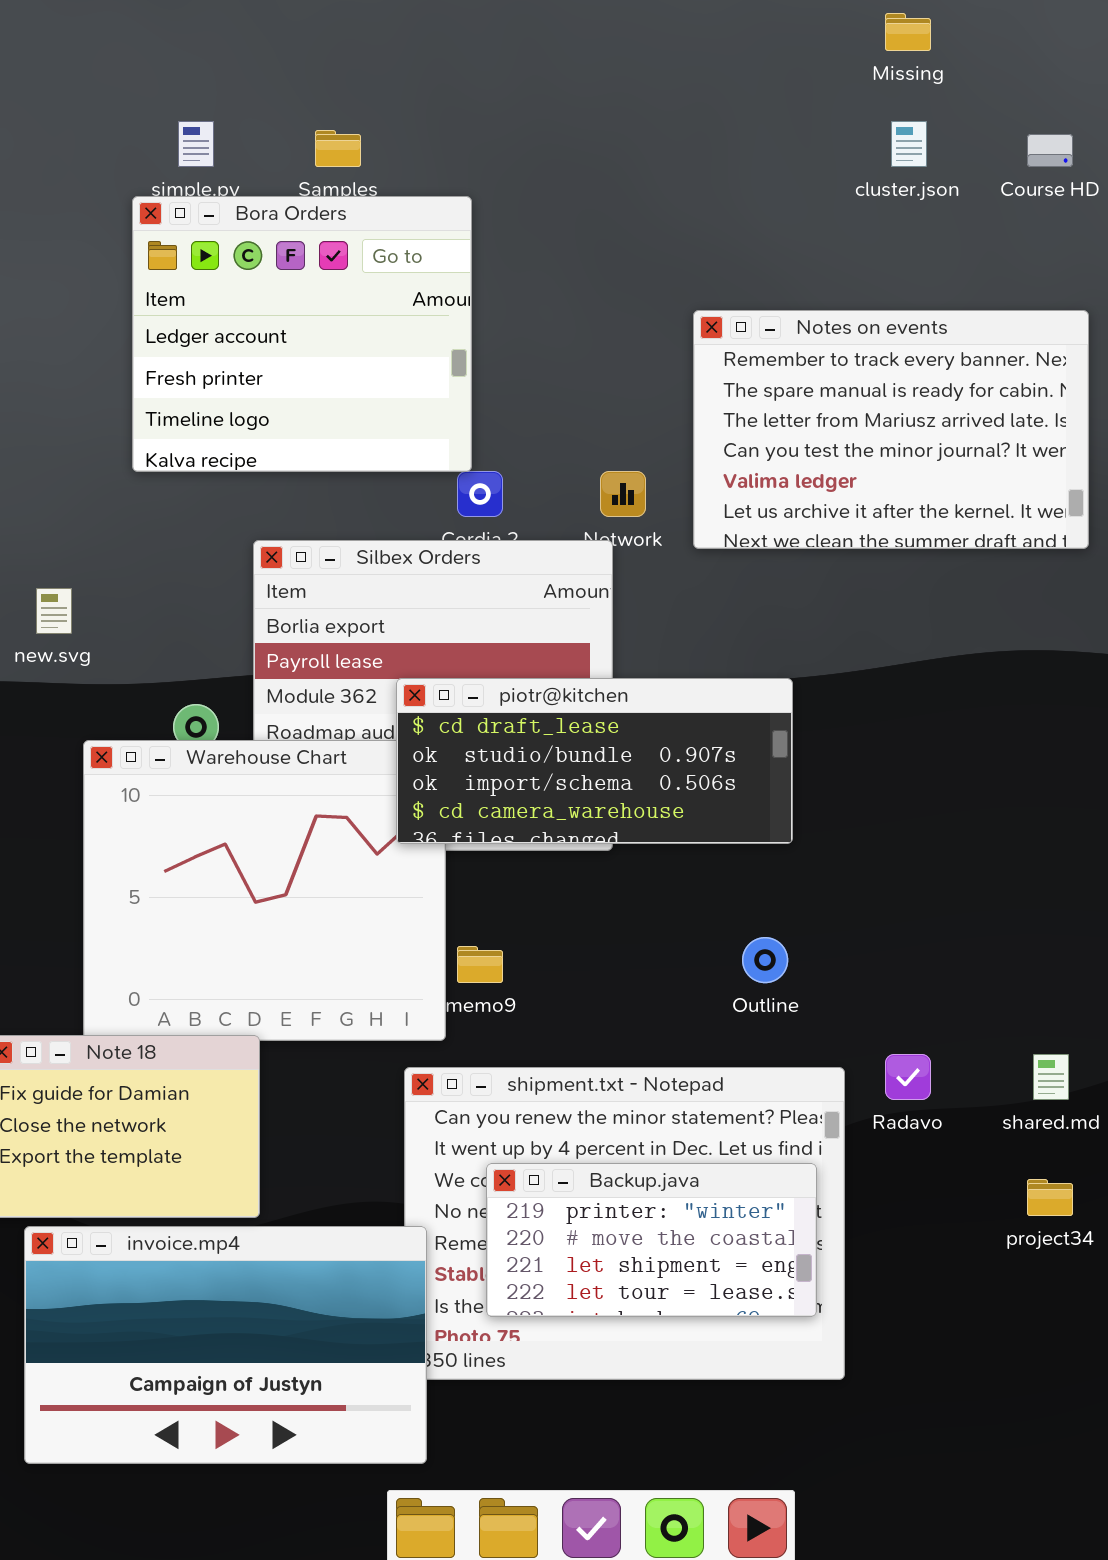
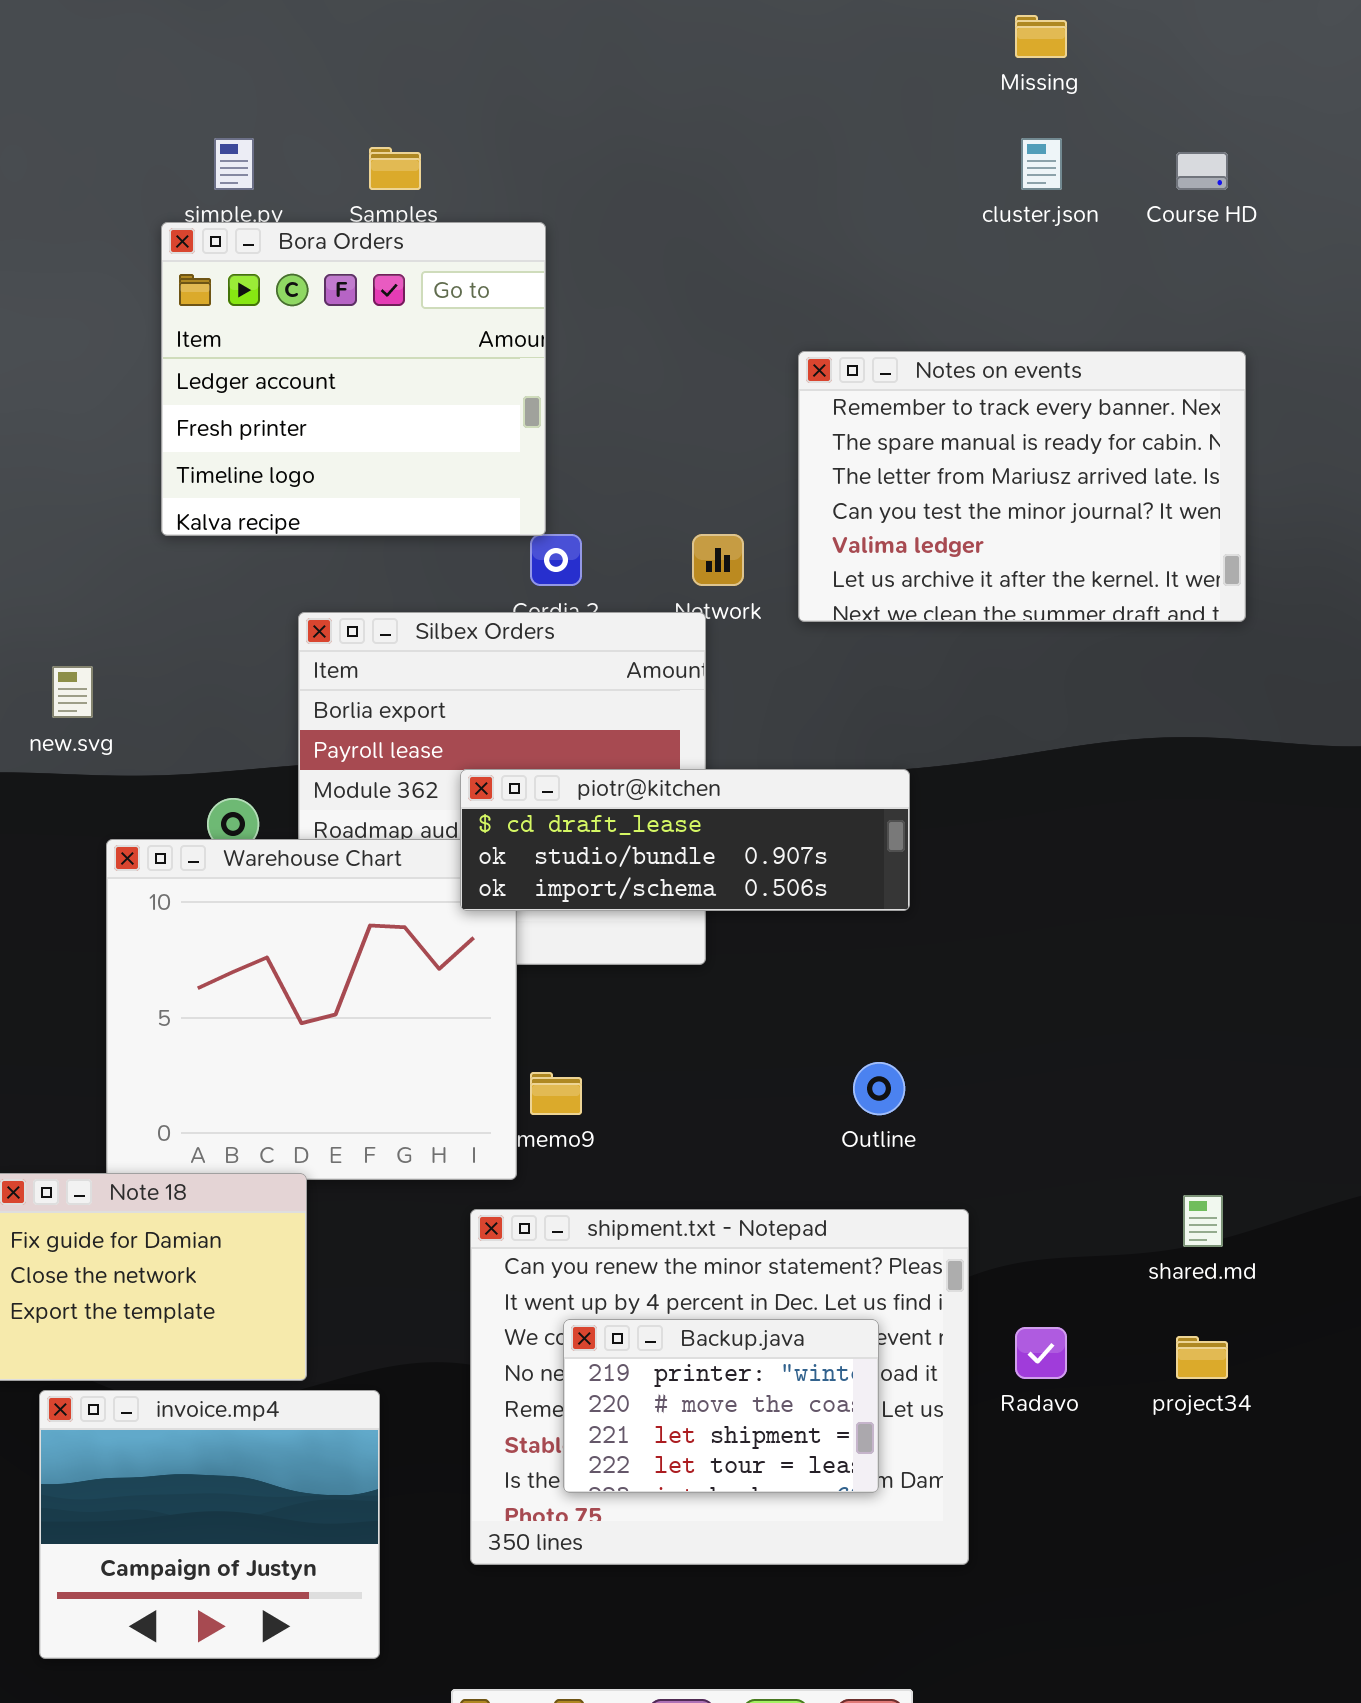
piotr@kitchen: [396,678,793,844] -> [460,769,910,911], resized
Radavo: [885,1054,931,1100] -> [1015,1327,1067,1379], moved
Backup.java: [486,1163,817,1317] -> [563,1319,879,1493], resized
invoice.mp4: [24,1226,427,1464] -> [39,1390,380,1659], resized

